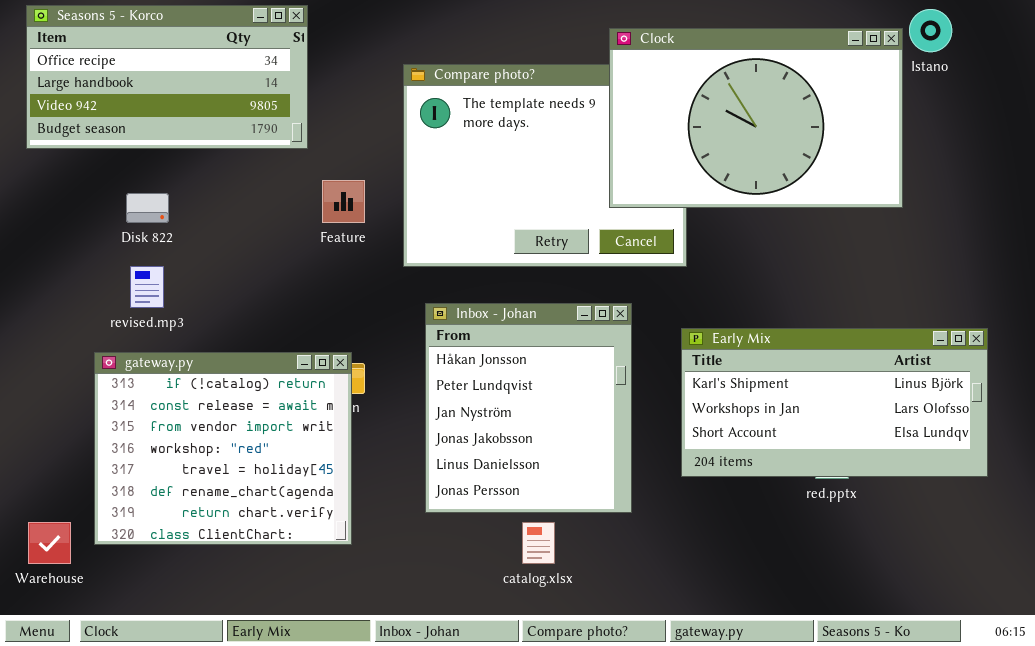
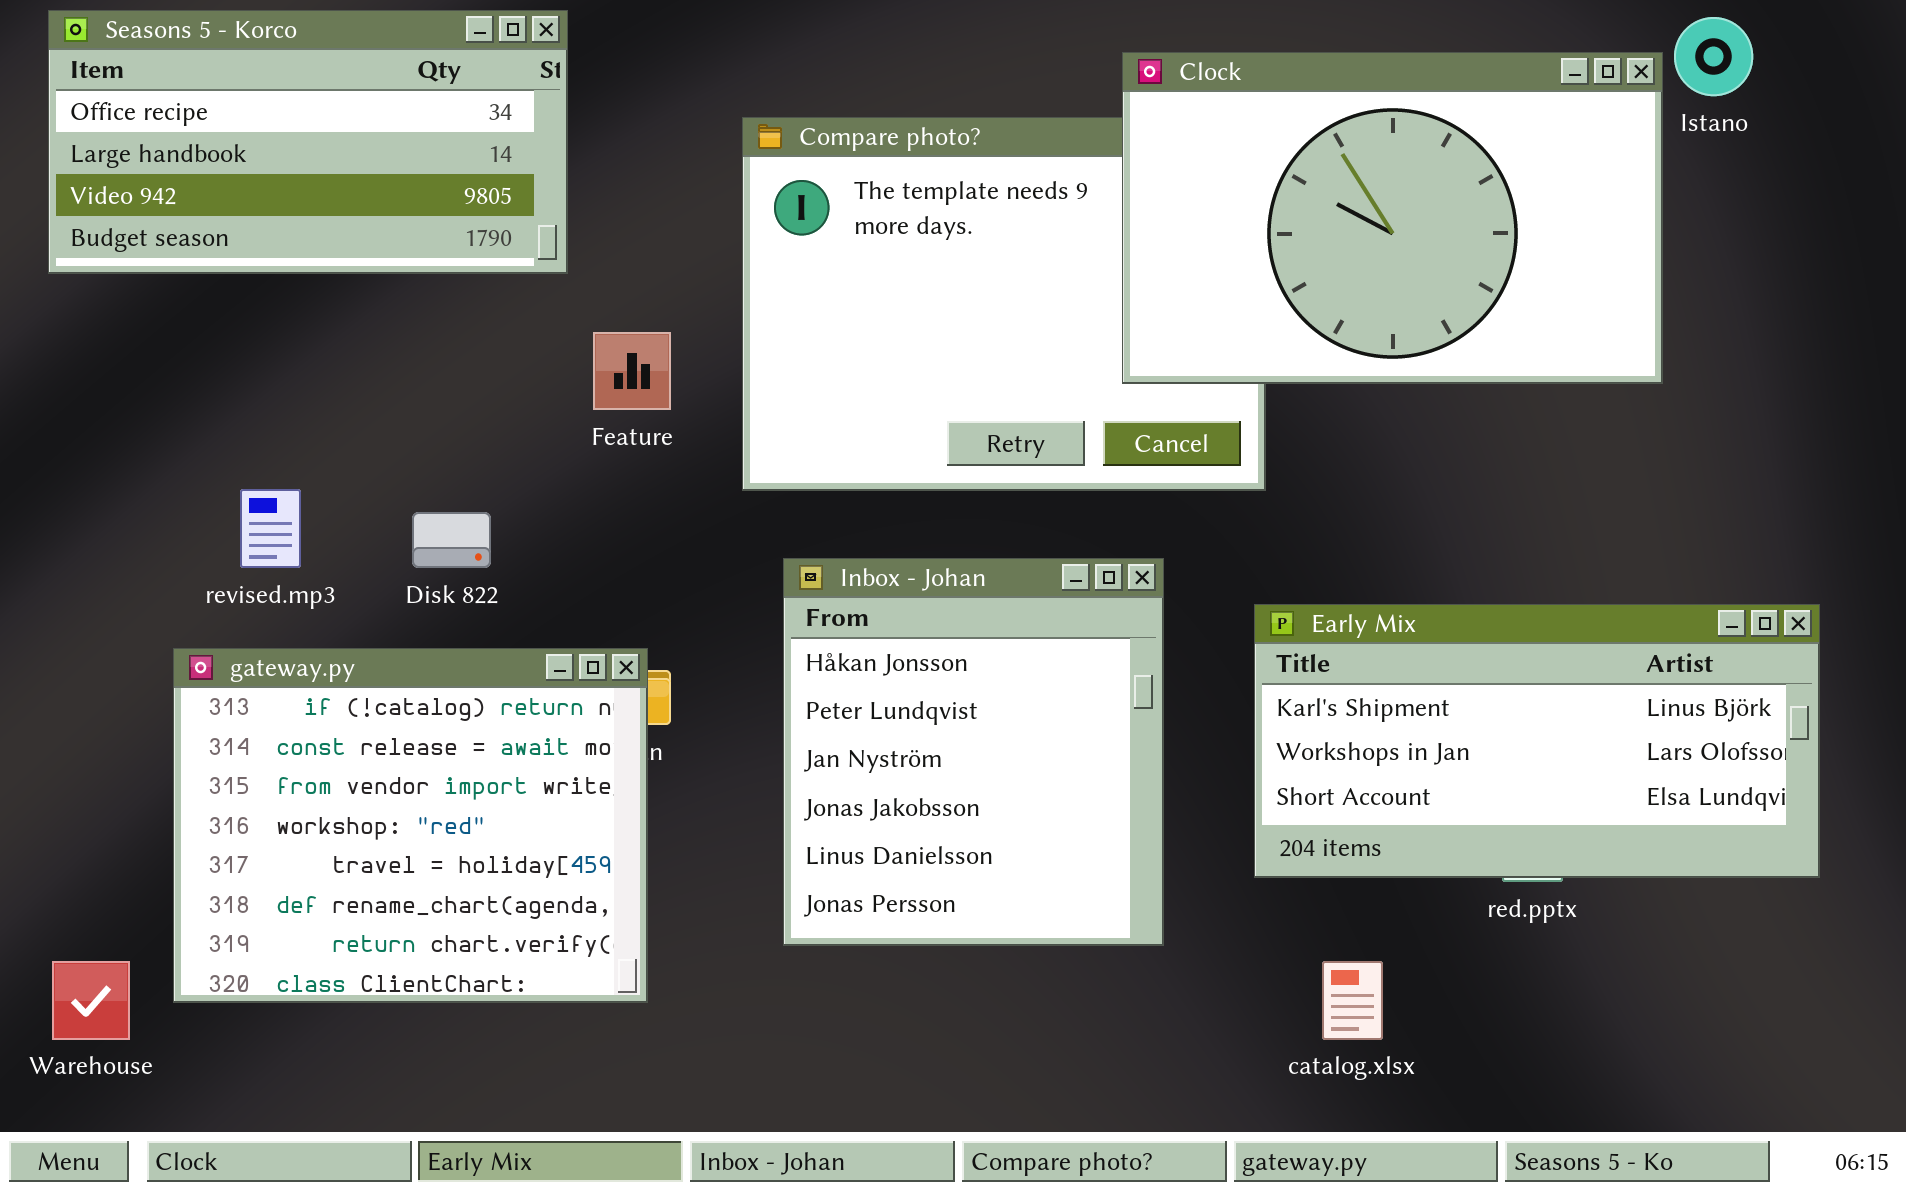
Disk 822: [126,193,169,223] -> [412,512,491,568], moved
catalog.xlsx: [522,522,555,564] -> [1322,961,1383,1040], moved

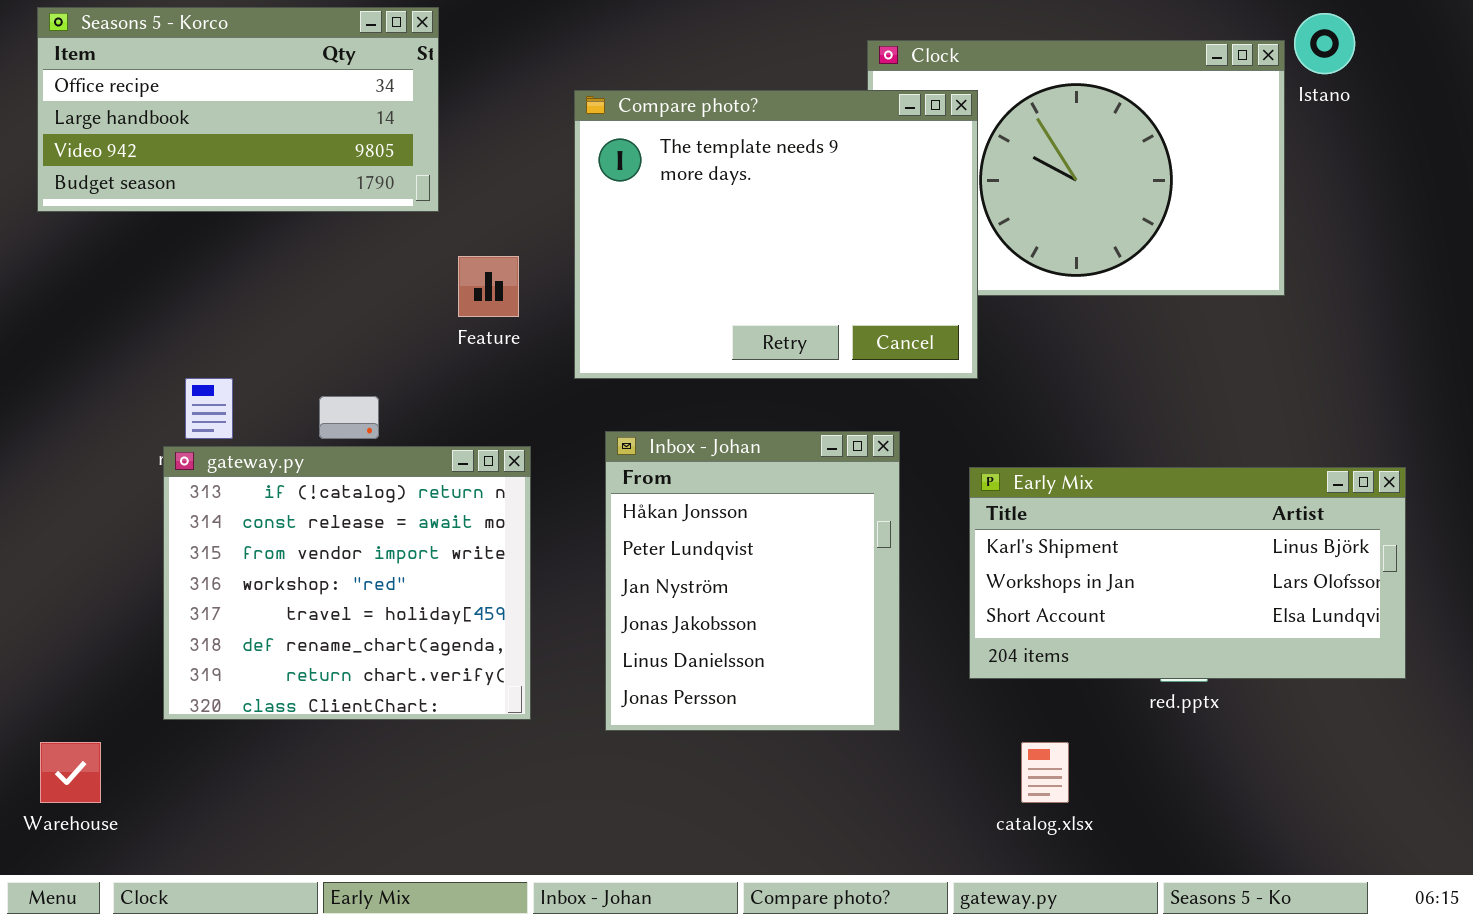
Compare photo?: [742,117,1266,491] -> [574,90,978,379], raised
gateway.py: [173,648,648,1003] -> [163,446,531,720], moved

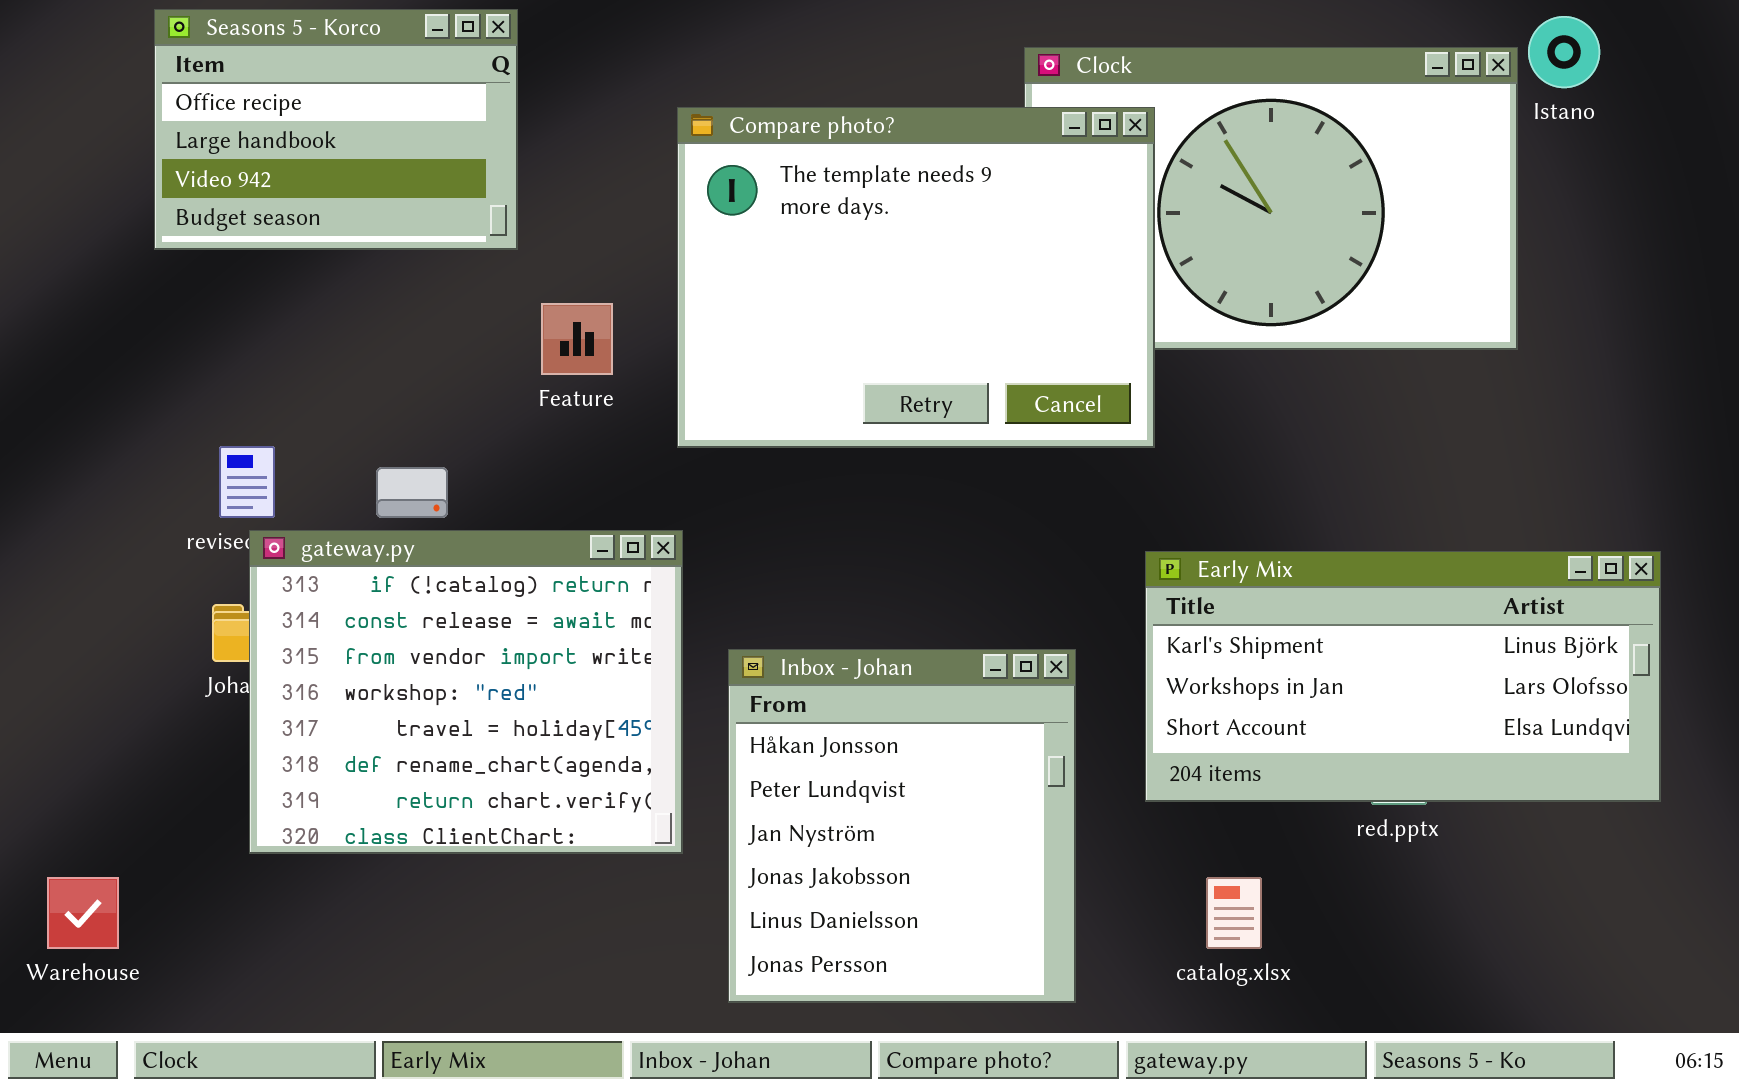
Seasons 5 - Korco: [37,7,439,212] -> [154,9,518,250], resized
Inbox - Johan: [605,431,900,731] -> [728,649,1076,1003], moved
gateway.py: [163,446,531,720] -> [249,530,683,854], moved

